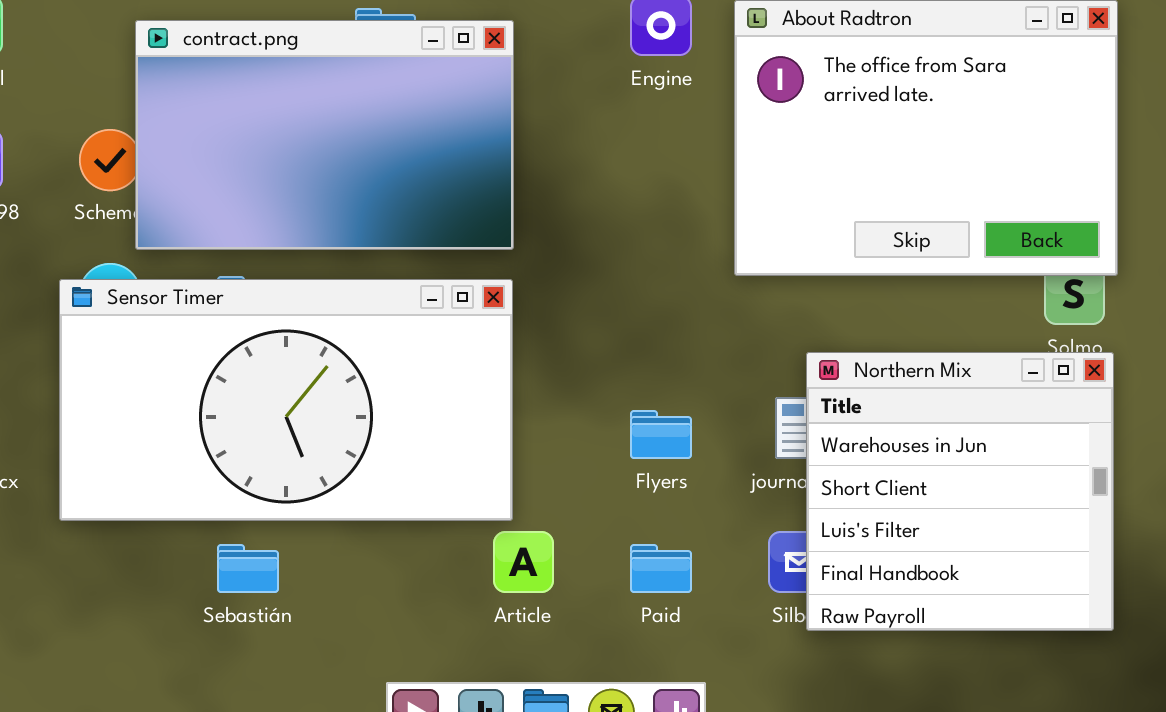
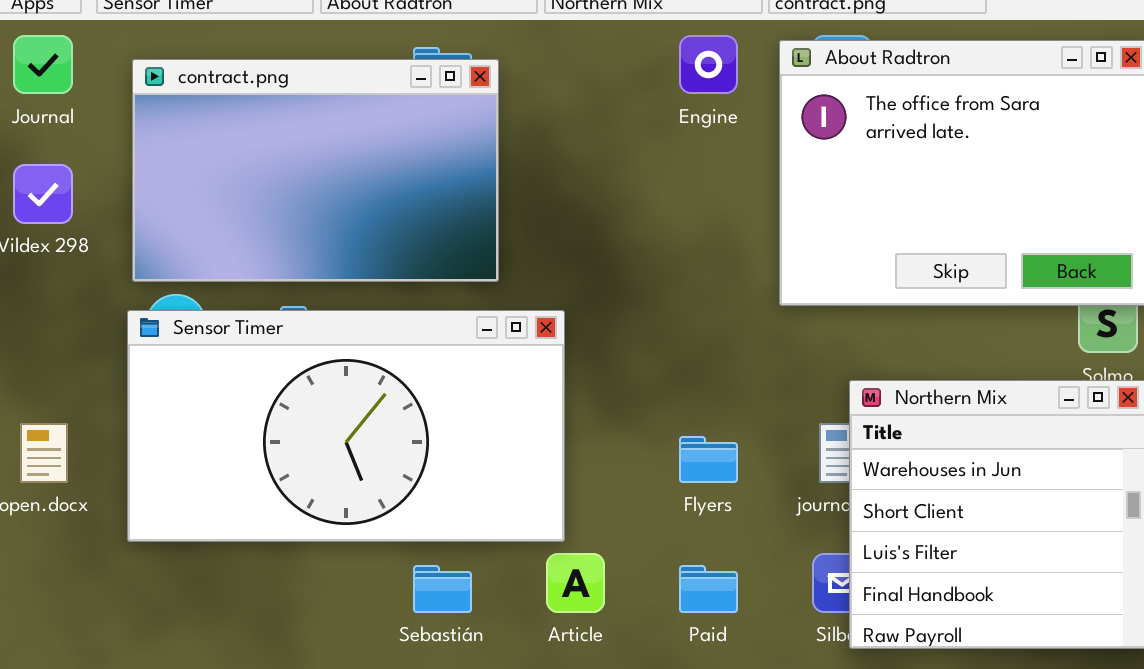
contract.png: [135,20,514,250] -> [132,59,499,282], moved
Sebastián: [217,544,279,593] -> [413,565,472,613], moved

